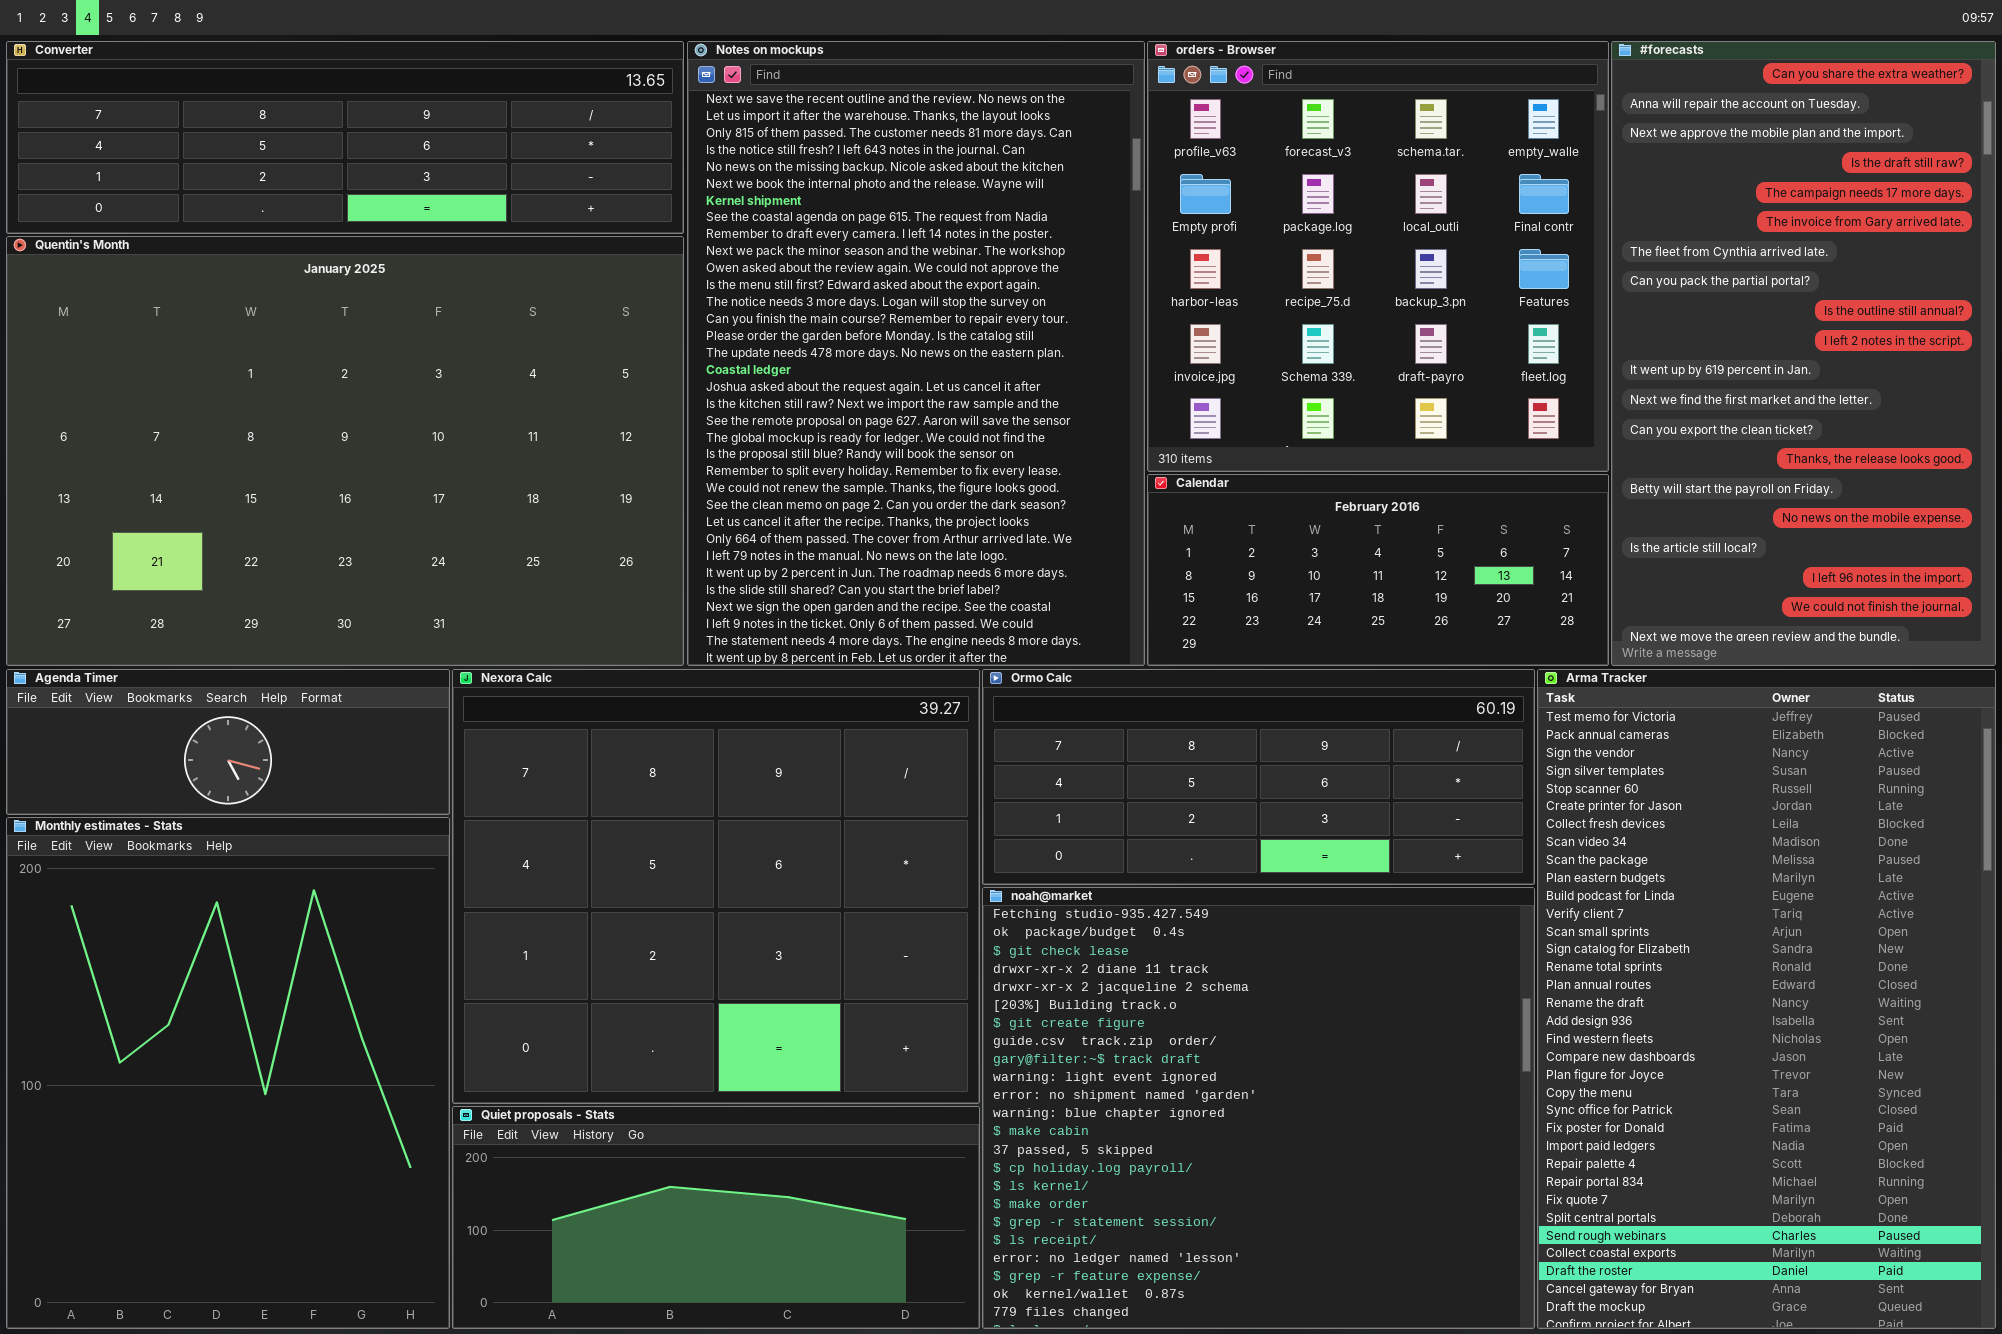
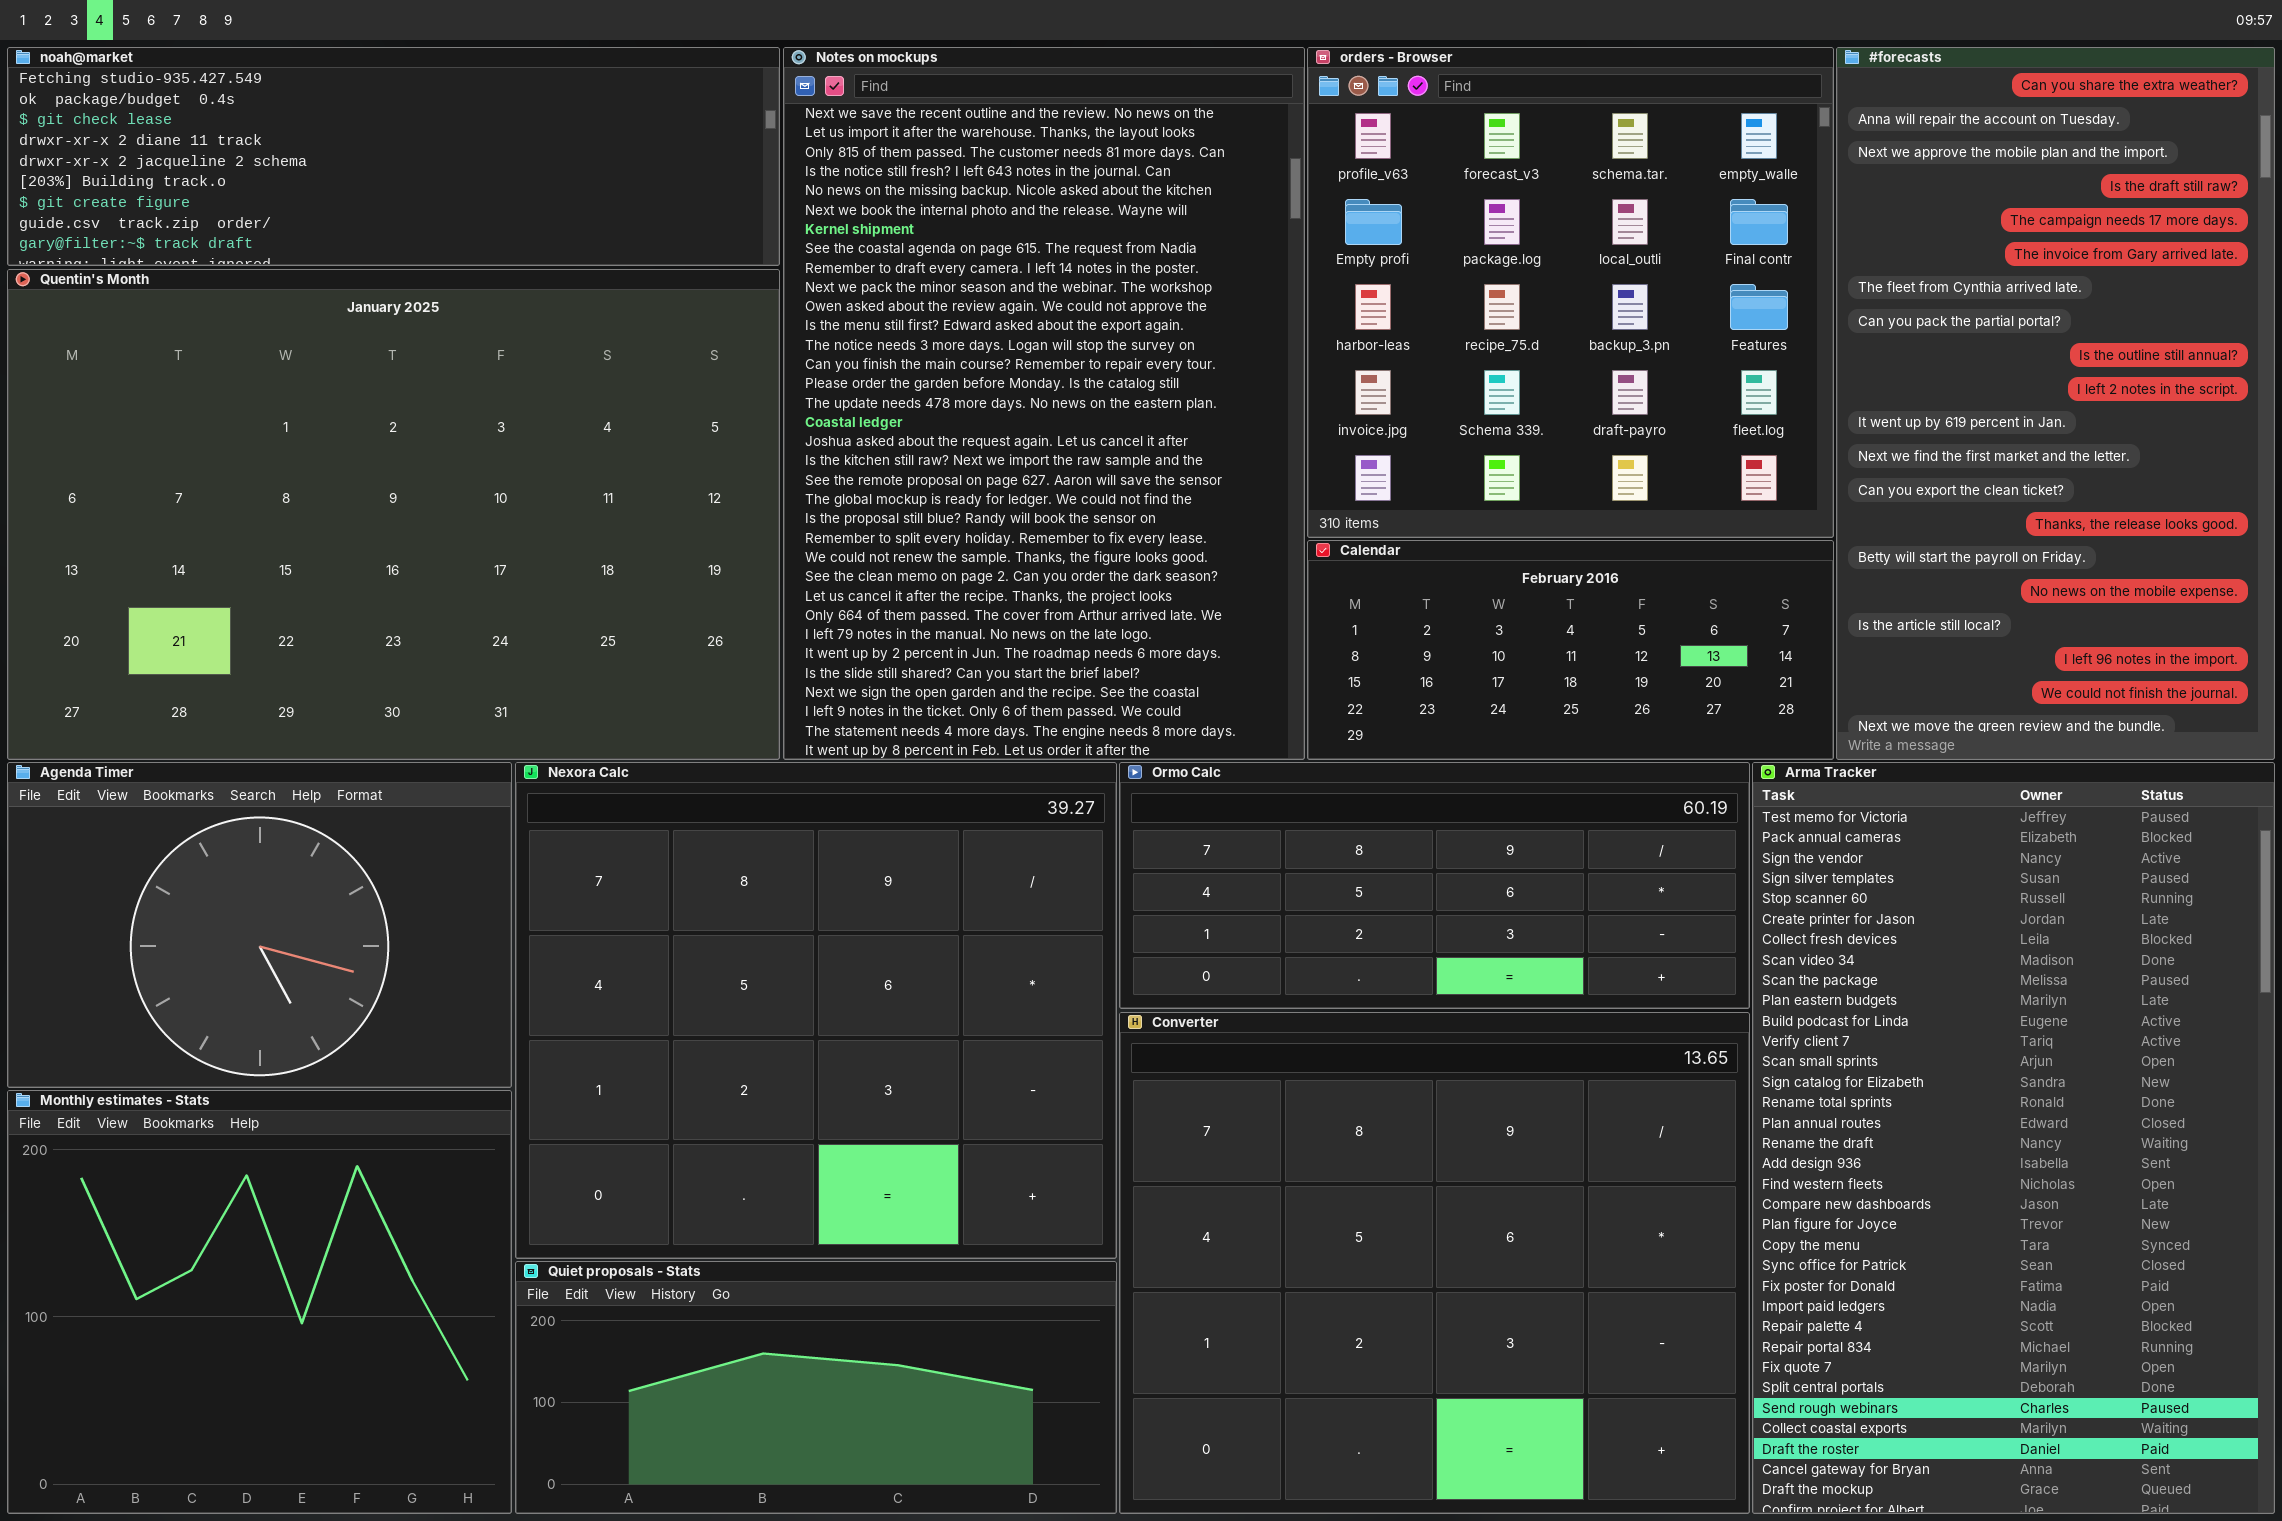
Converter: [6,41,684,234] -> [1119,1012,1750,1514], moved, resized
Agenda Timer: [6,669,450,815] -> [7,762,512,1088], resized
Monthly estimates - Stats: [6,817,450,1329] -> [7,1090,512,1514], resized
noah@market: [982,887,1535,1329] -> [7,47,780,266], moved, resized

